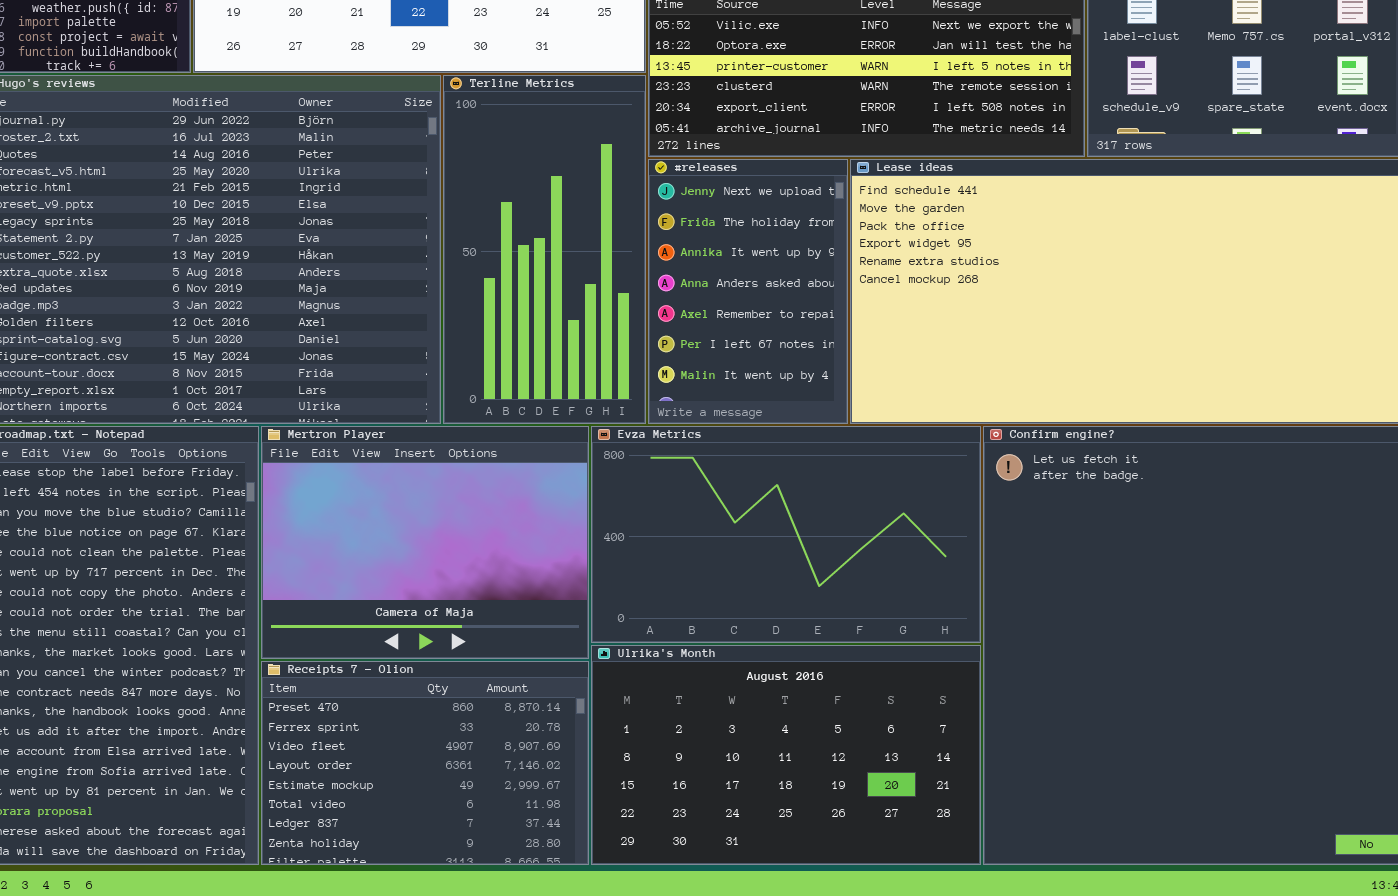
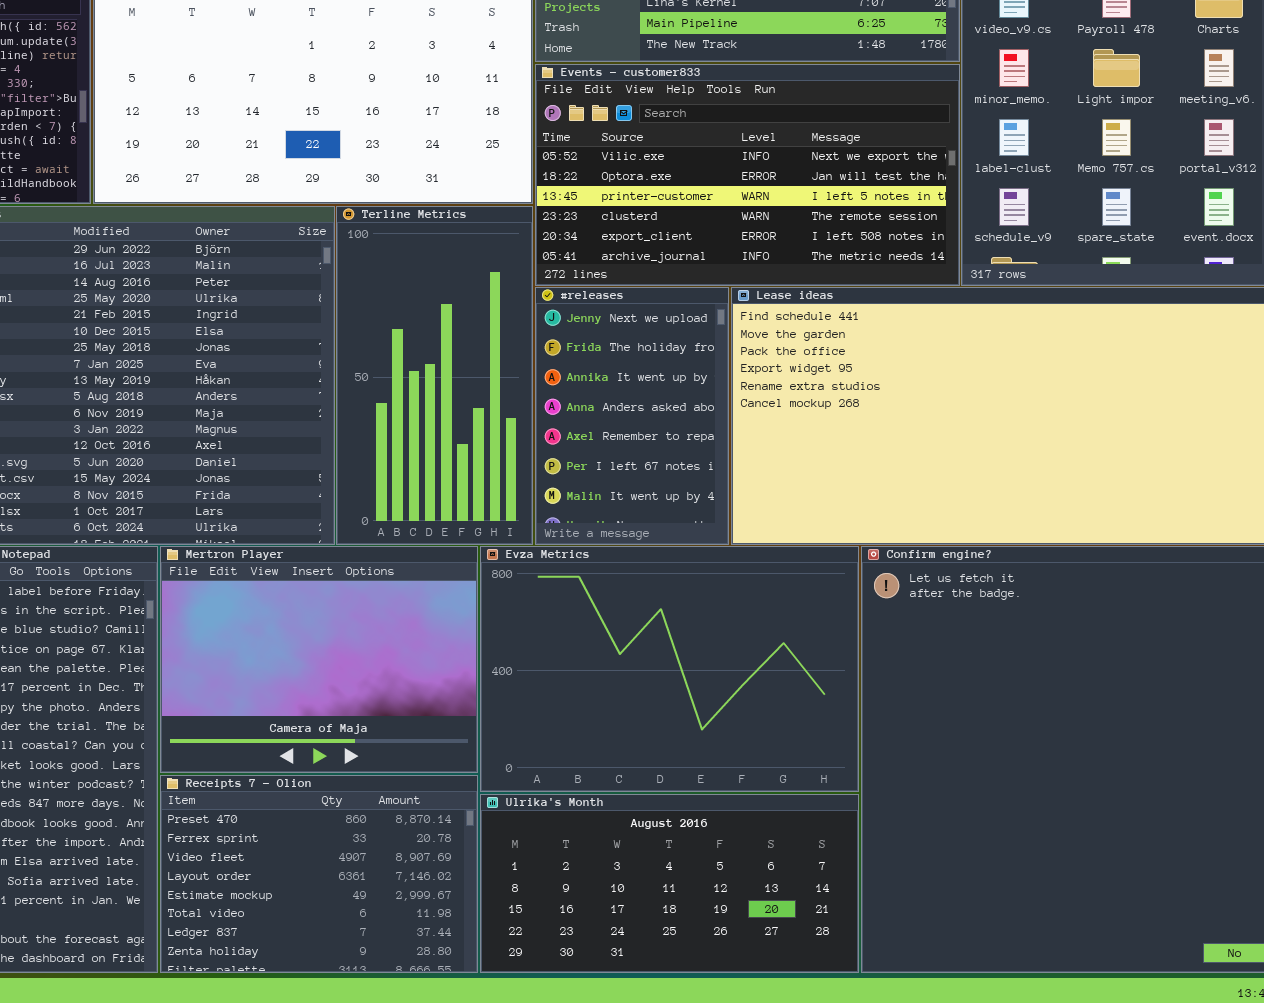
Evza Metrics: [591,426,981,643] -> [480,546,859,792], resized
Ulrika's Month: [591,645,981,865] -> [480,794,859,973], resized

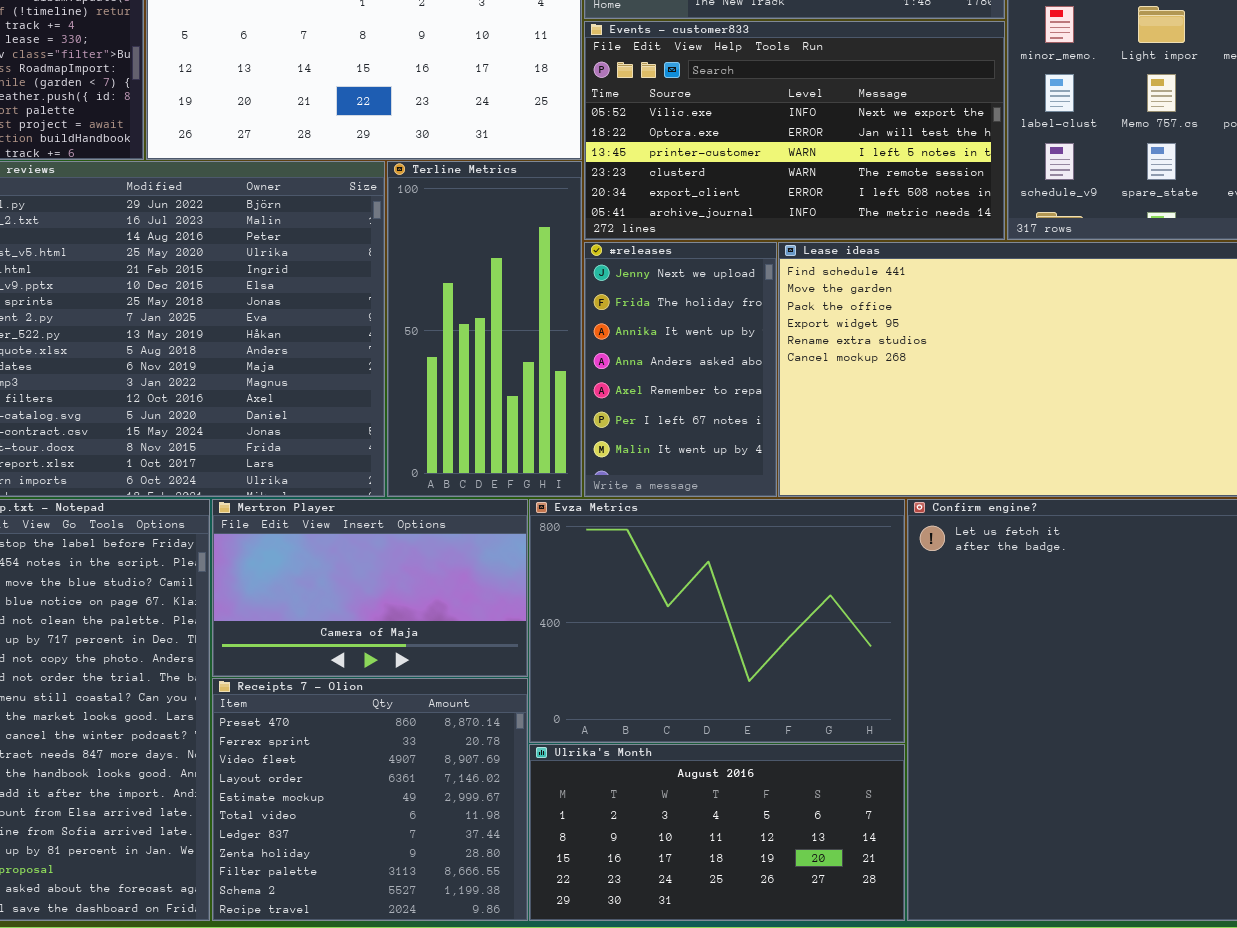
Mertron Player: [160,546,478,773] -> [212,499,528,677], resized
Receipts 7 - Olion: [160,775,478,973] -> [212,678,528,921], resized

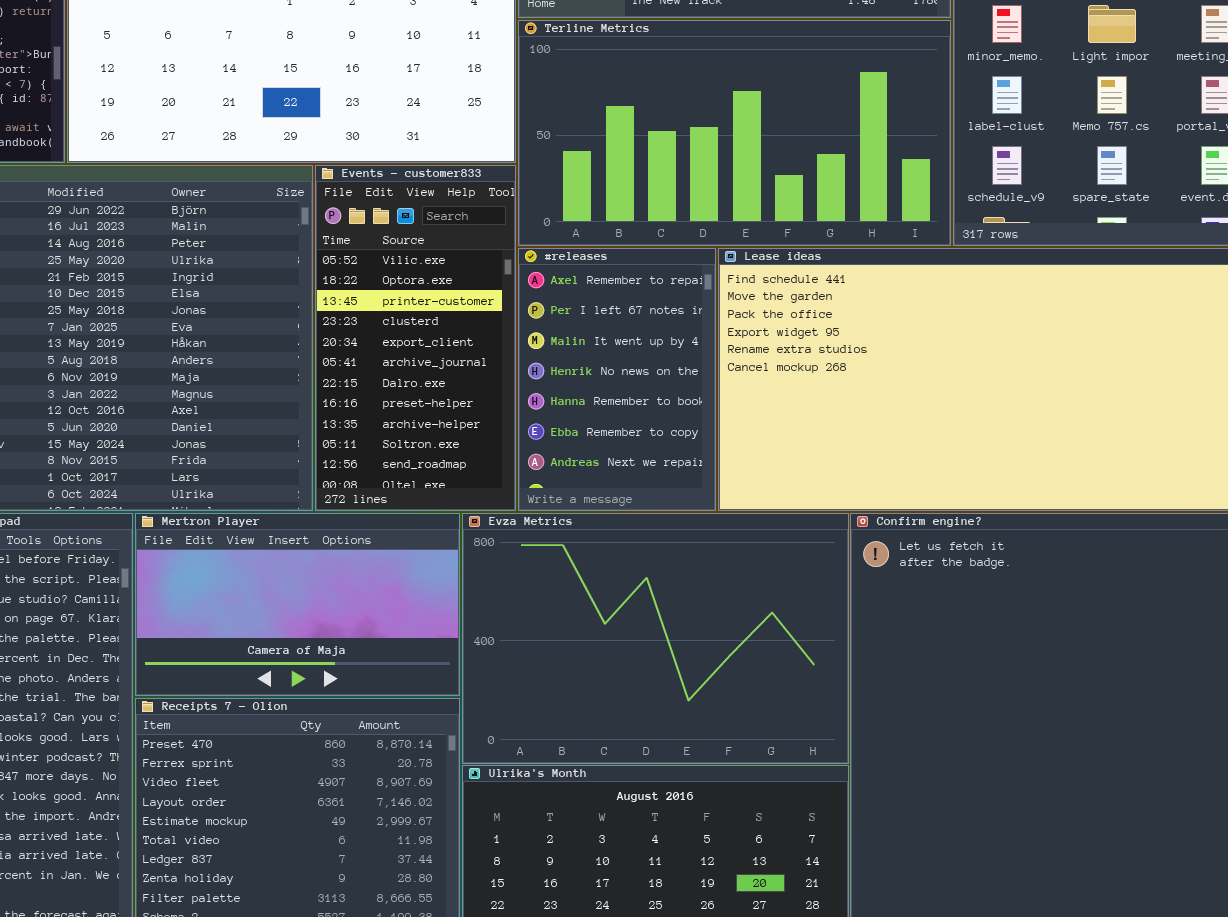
Events - customer833: [584,21,1005,240] -> [315,165,516,511], moved, resized
Terline Metrics: [387,161,582,497] -> [518,20,951,246], moved, resized
#releases: [584,242,777,497] -> [518,248,716,511], scrolled down 4 rows

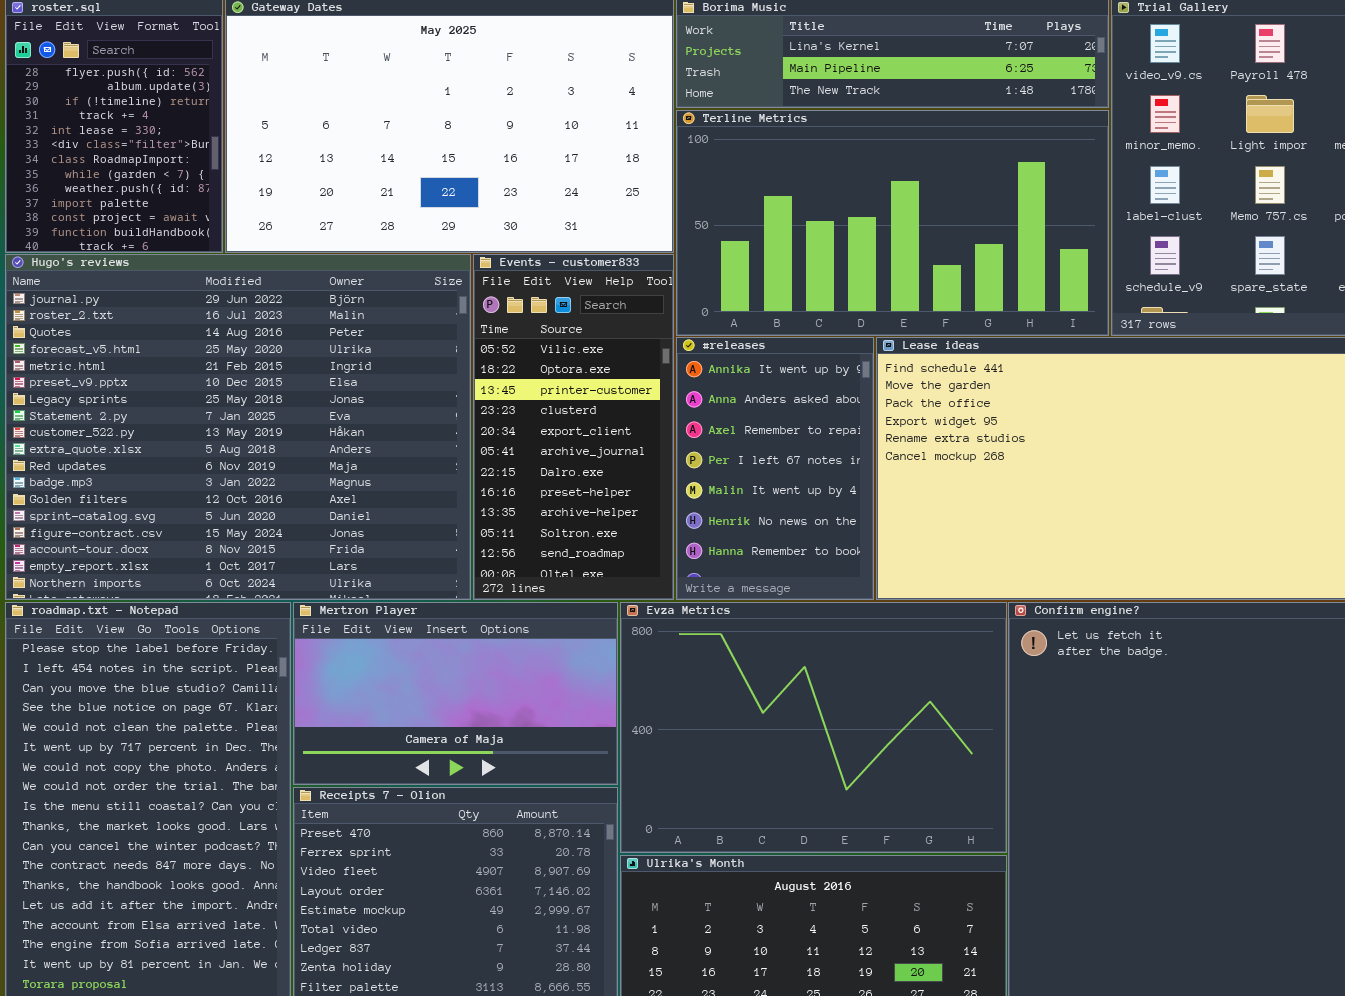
#releases: [518,248,716,511] -> [676,337,874,600], scrolled up 2 rows

